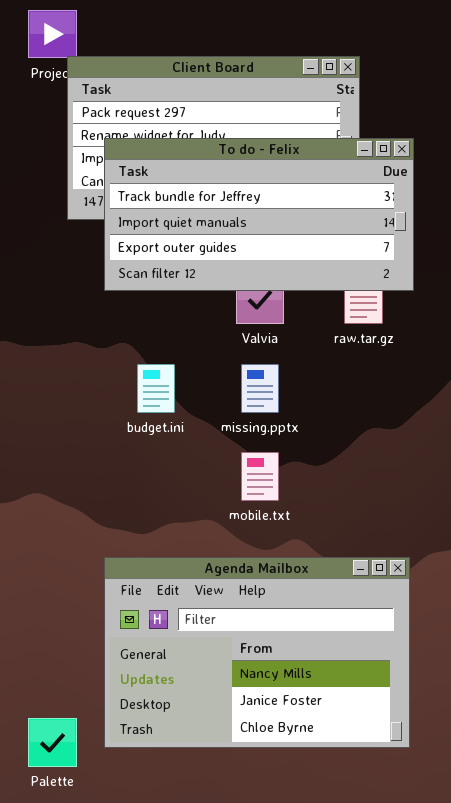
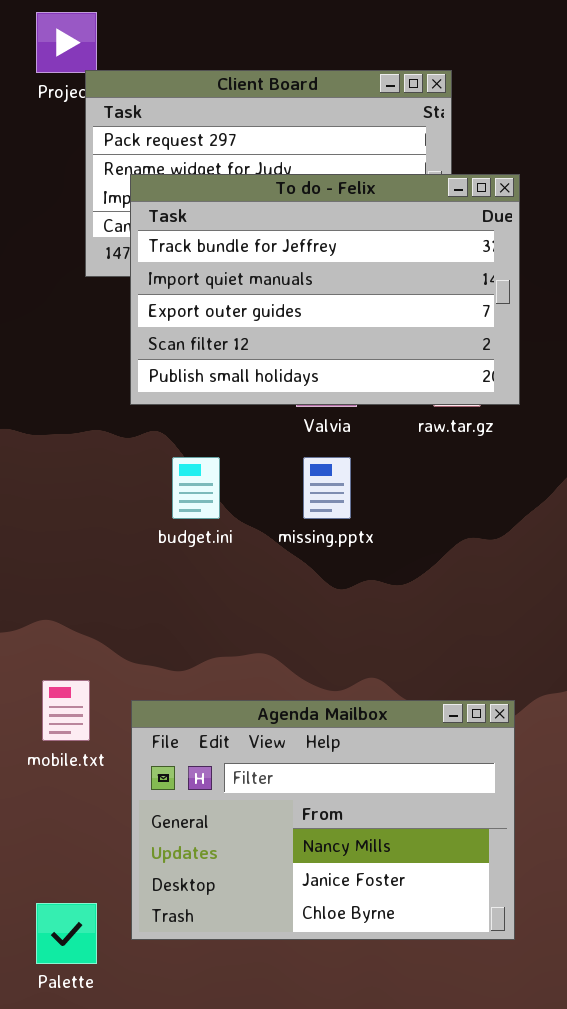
To do - Felix: [104,138,414,291] -> [130,174,520,405], resized
mobile.txt: [241,452,279,501] -> [42,680,90,741], moved

